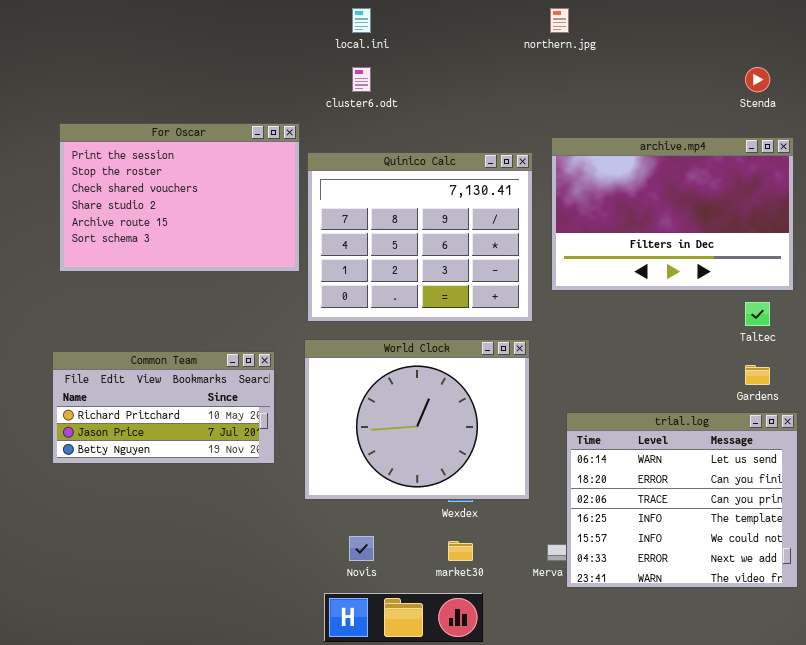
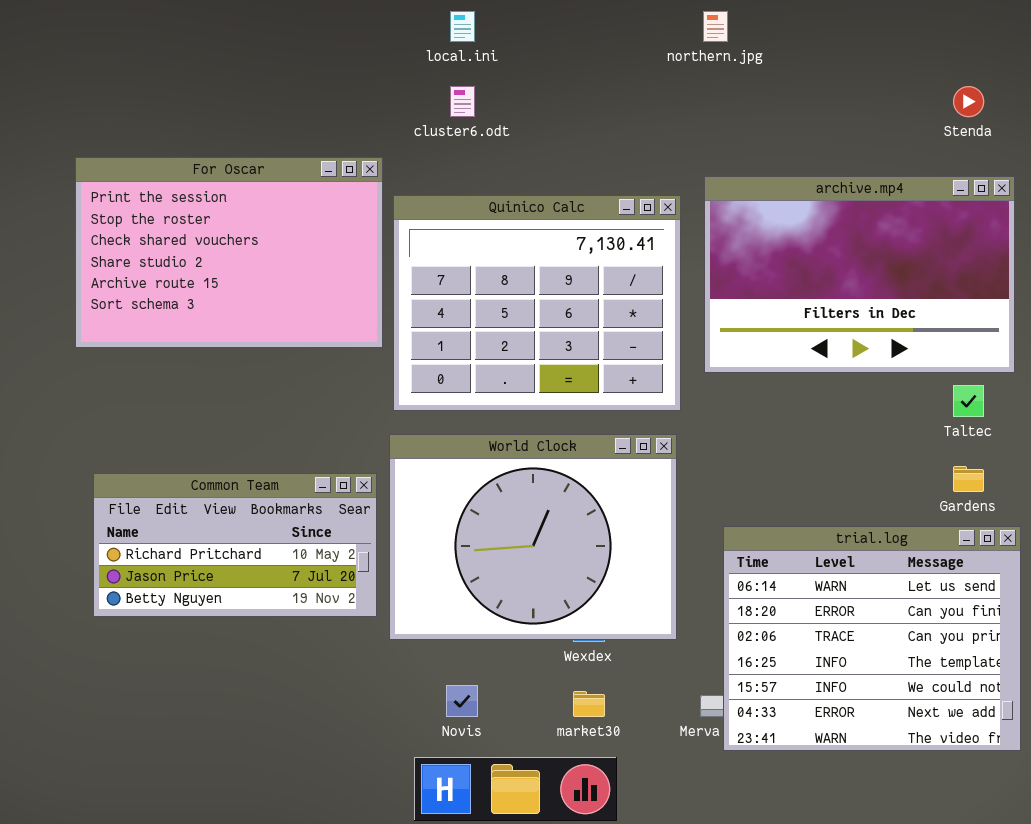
Common Team: [52,351,275,464] -> [93,473,377,617], moved

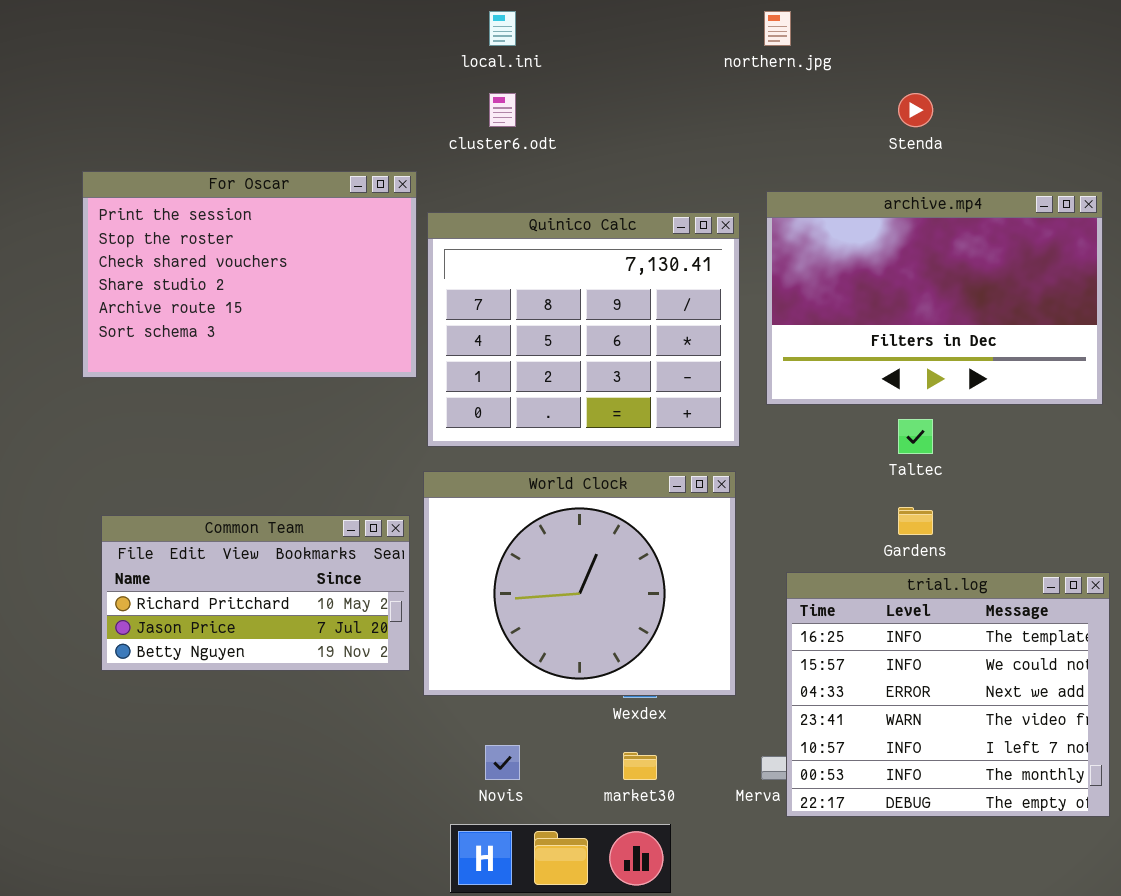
Stenda: [953,86,984,117] -> [898,93,933,127], moved
Taltec: [953,385,984,417] -> [898,419,933,454], moved
Gardens: [953,466,984,492] -> [898,507,933,535], moved
trial.log: [723,526,1021,751] -> [786,572,1110,817], scrolled down 3 rows

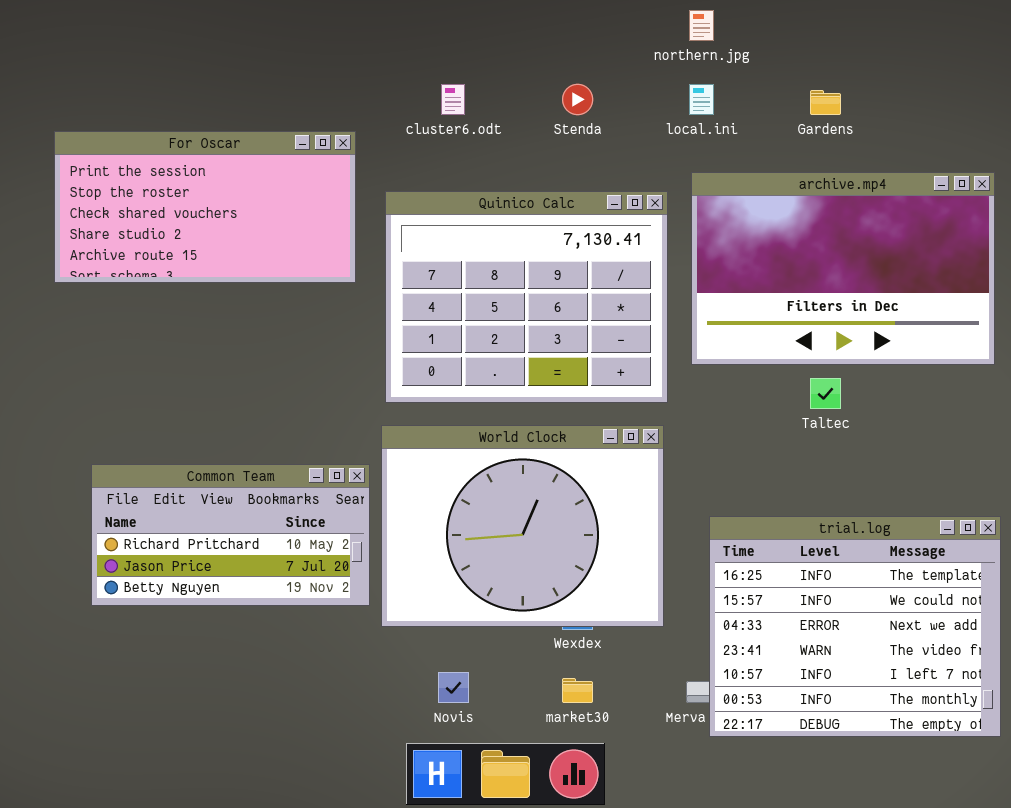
local.ini: [489,11,516,46] -> [689,84,714,115], moved
Stenda: [898,93,933,127] -> [562,84,593,115], moved
For Oscar: [82,171,417,378] -> [54,131,356,283], moved, resized
Gardens: [898,507,933,535] -> [810,90,841,115], moved

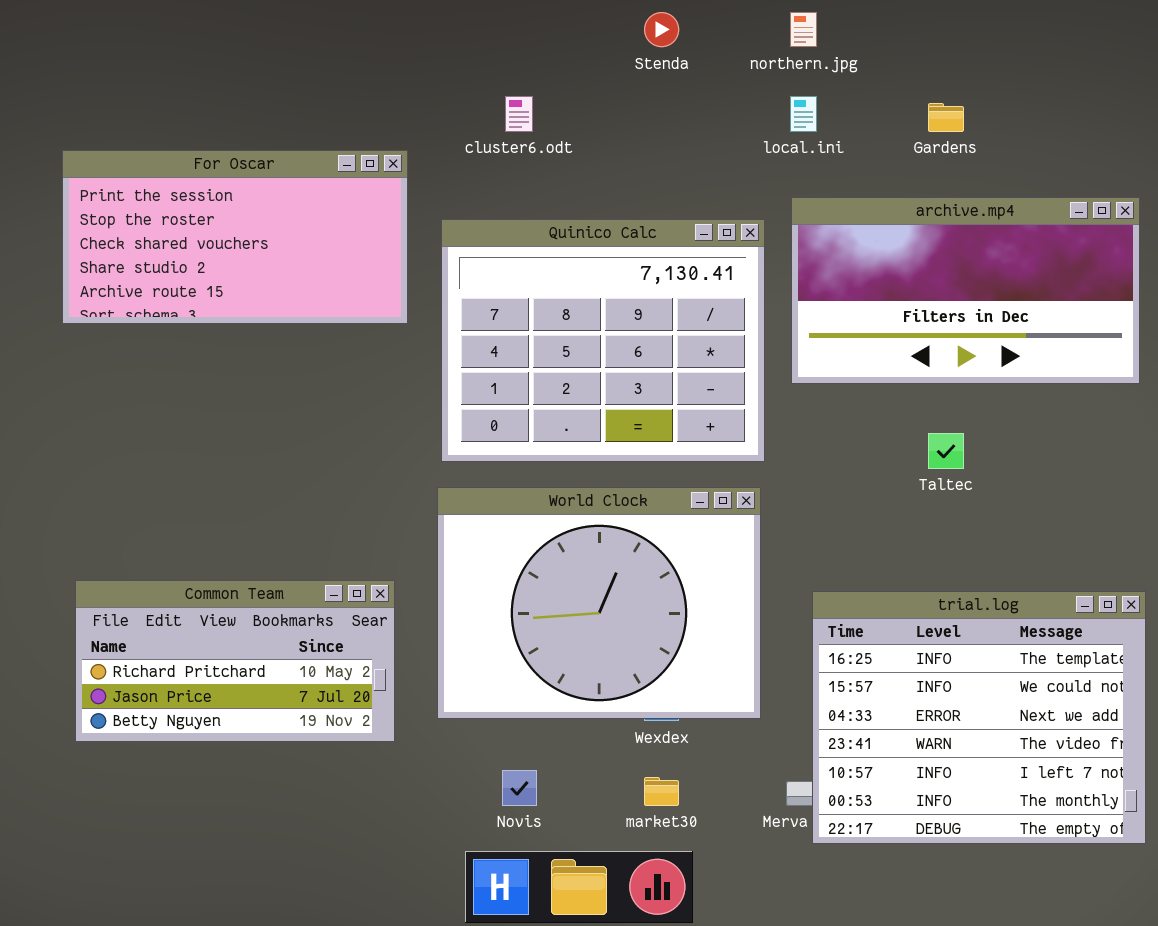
Stenda: [562,84,593,115] -> [644,12,679,47], moved
archive.mp4: [691,172,995,365] -> [791,197,1140,384], resized
Common Team: [91,464,370,606] -> [75,580,395,742], moved

